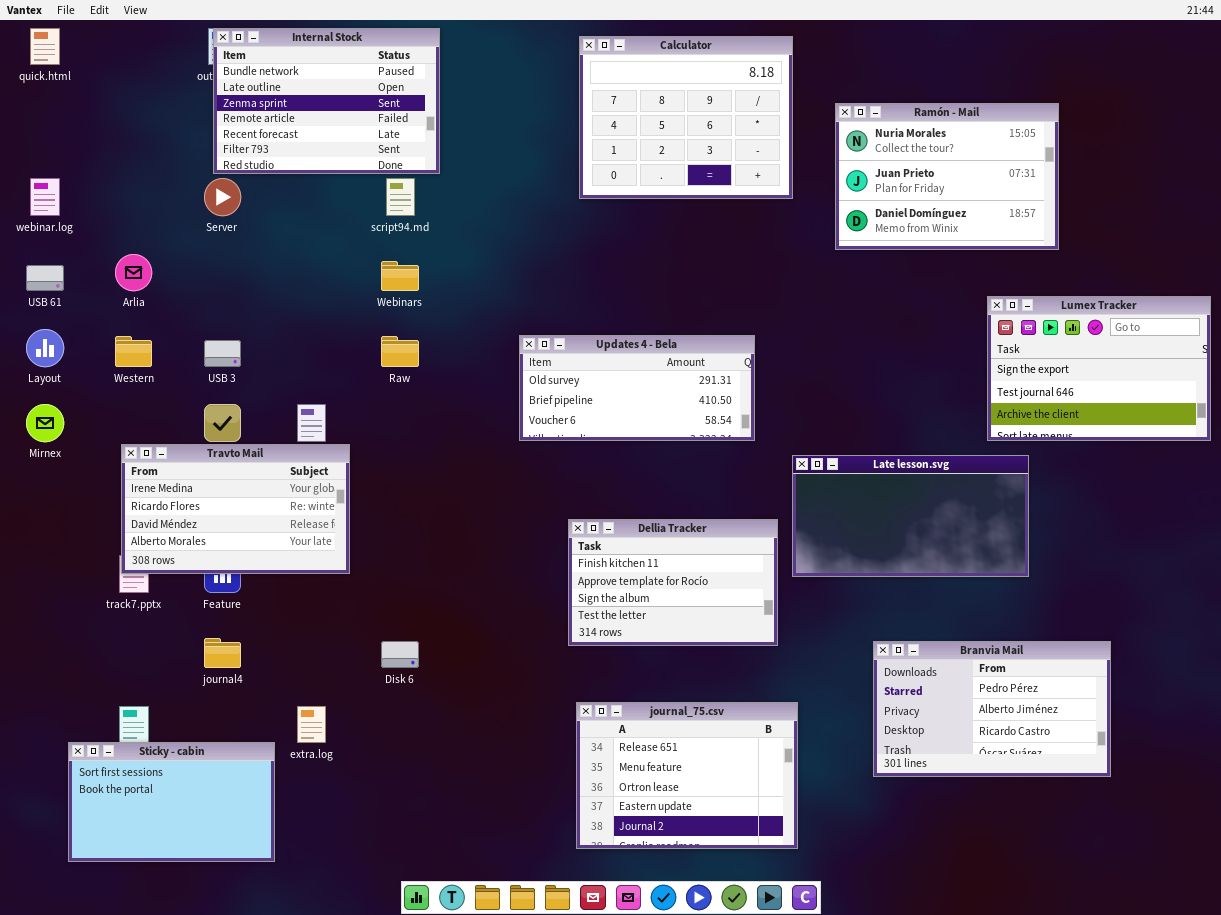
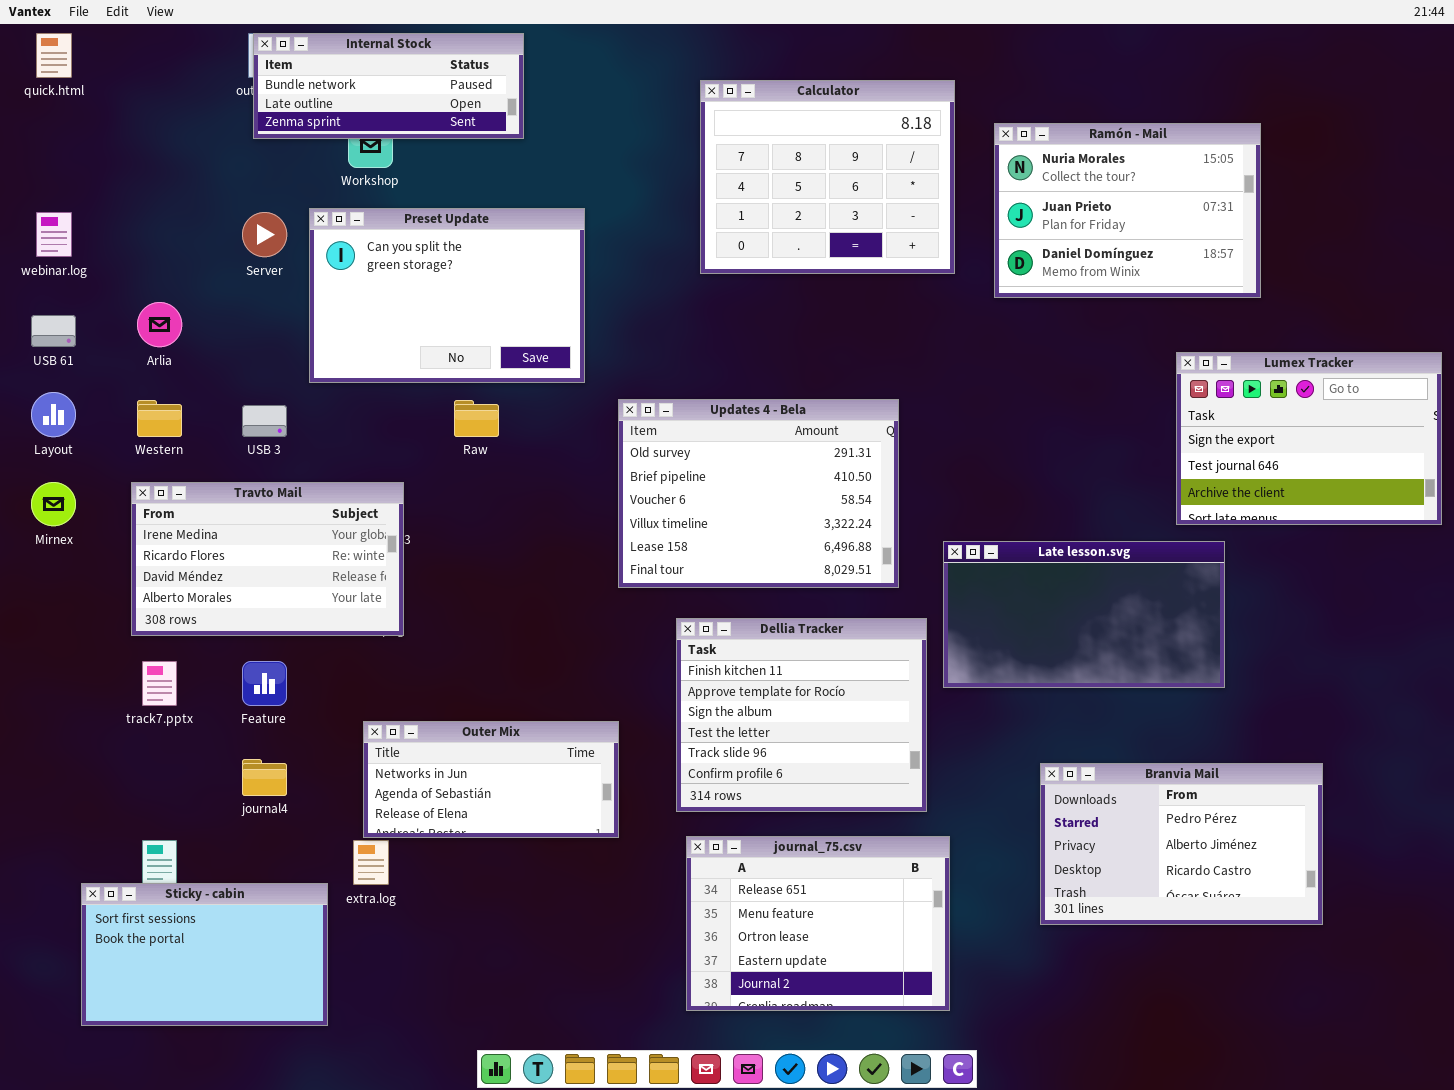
Internal Stock: [213,28,440,174] -> [253,33,524,139], resized
Calculator: [579,36,793,199] -> [700,80,955,274], moved
Preset Update: none -> [309,208,585,383], opened
Updates 4 - Bela: [519,335,755,441] -> [618,399,899,588], resized
Travto Mail: [121,444,350,574] -> [131,482,404,636], moved
Dellia Tracker: [568,519,778,646] -> [676,618,927,812], resized
Outer Mix: none -> [363,721,619,838], opened

